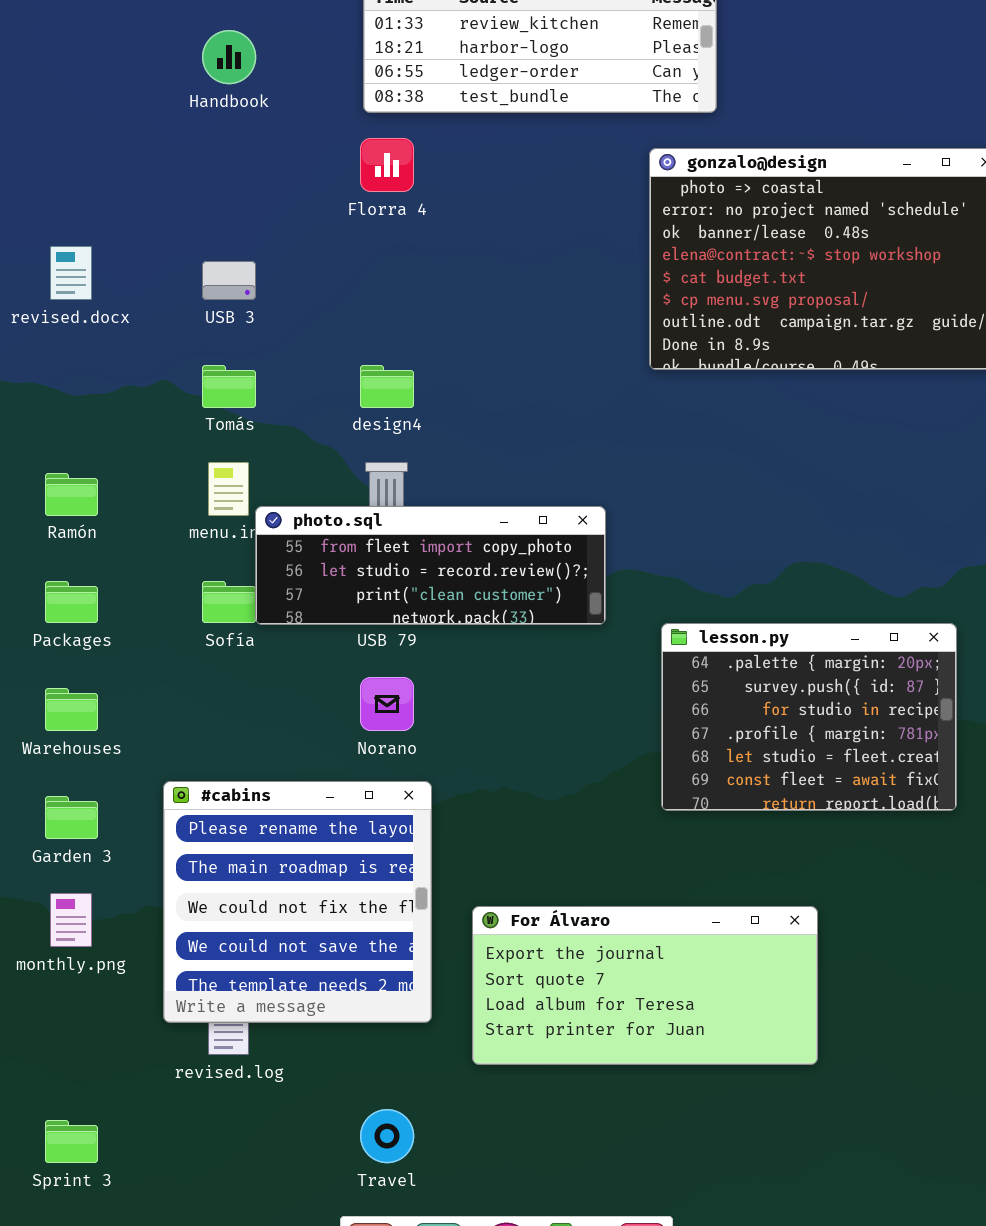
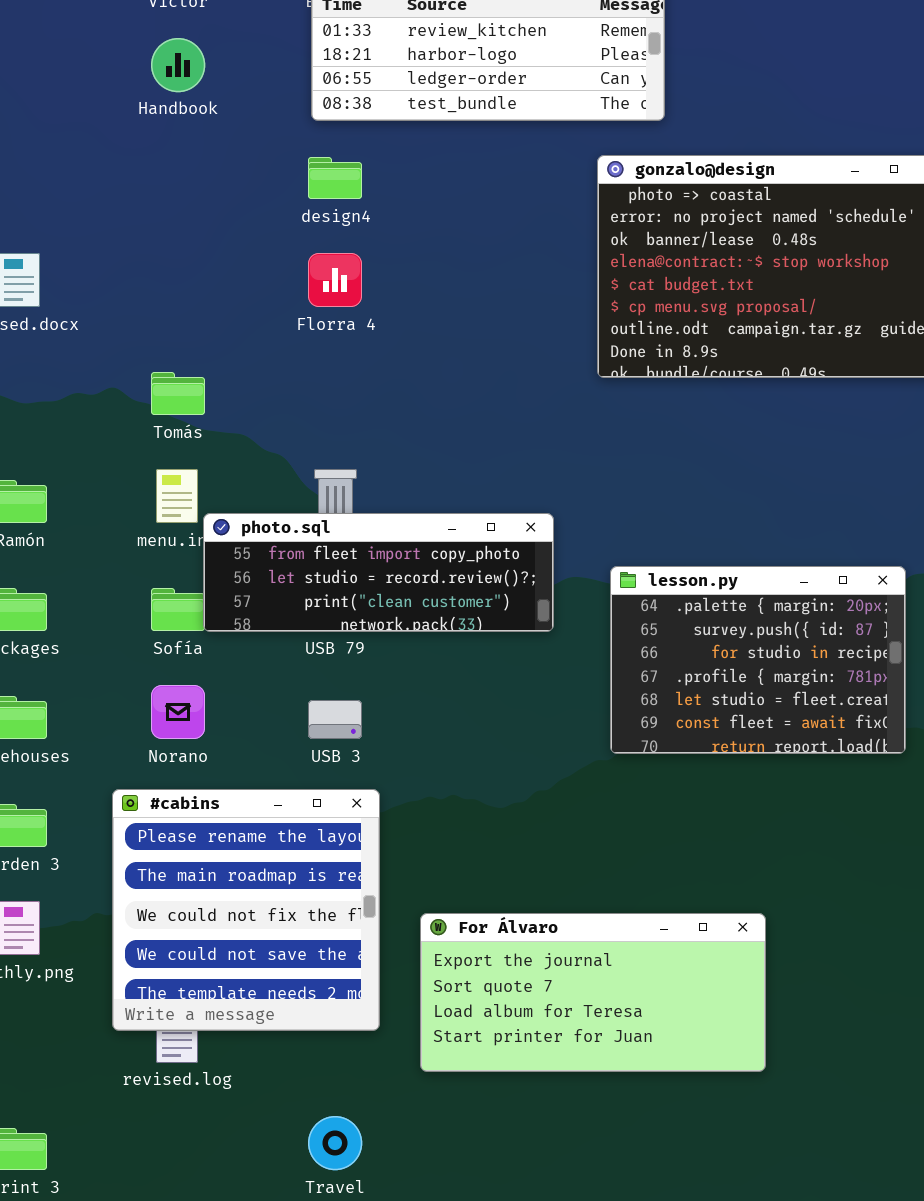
Florra 4: [360,138,414,192] -> [308,253,362,307], moved
USB 3: [202,261,256,300] -> [308,700,362,739], moved
design4: [360,365,414,408] -> [308,157,362,199], moved
lesson.py: [661,623,957,811] -> [610,566,906,754], moved
Norano: [360,677,414,731] -> [151,685,205,739], moved

